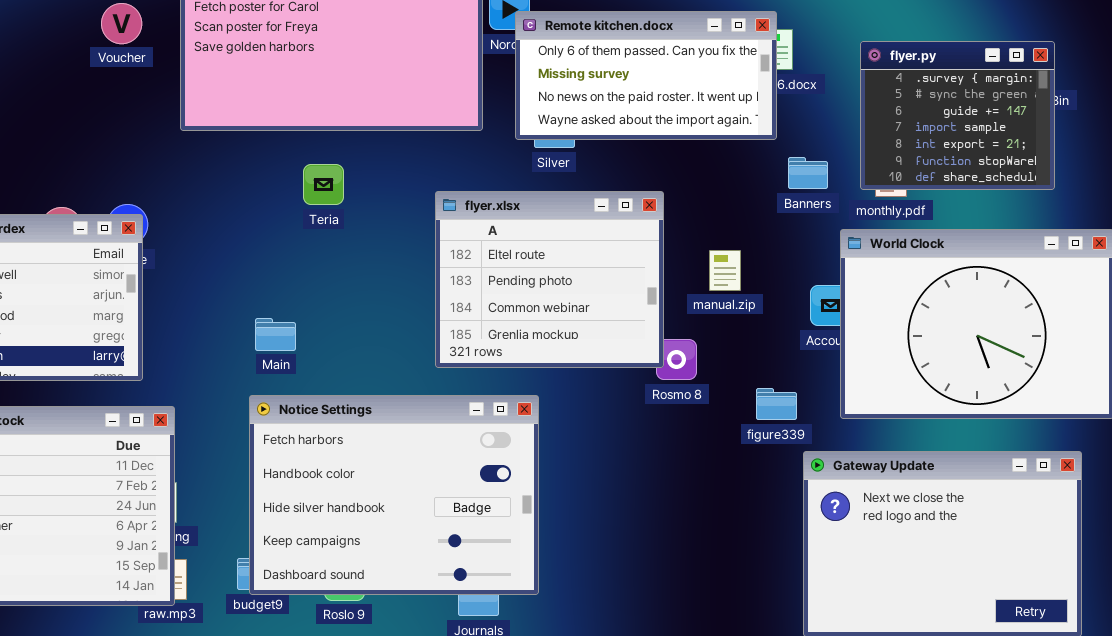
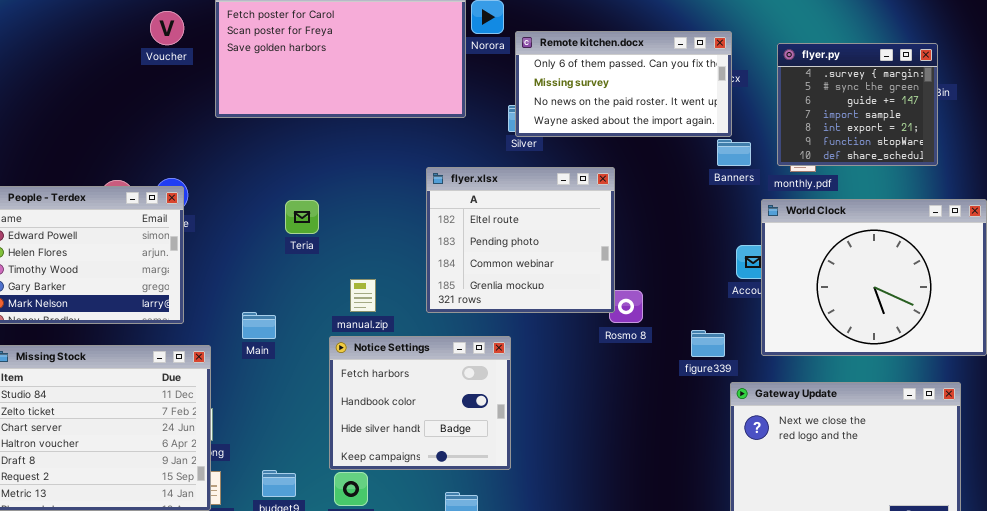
Remote kitchen.docx: [515,11,777,140] -> [515,31,732,137], moved
Teria: [303,164,344,205] -> [285,200,319,234], moved
manual.zip: [709,250,741,291] -> [350,279,376,312], moved
Main: [255,318,296,351] -> [242,312,276,339], moved
Notice Settings: [249,395,539,595] -> [329,336,511,470], resized

